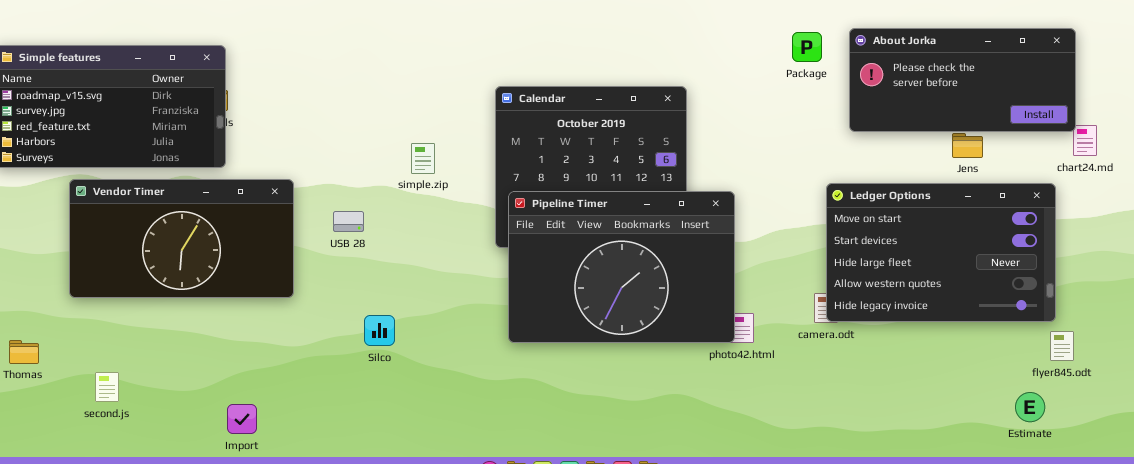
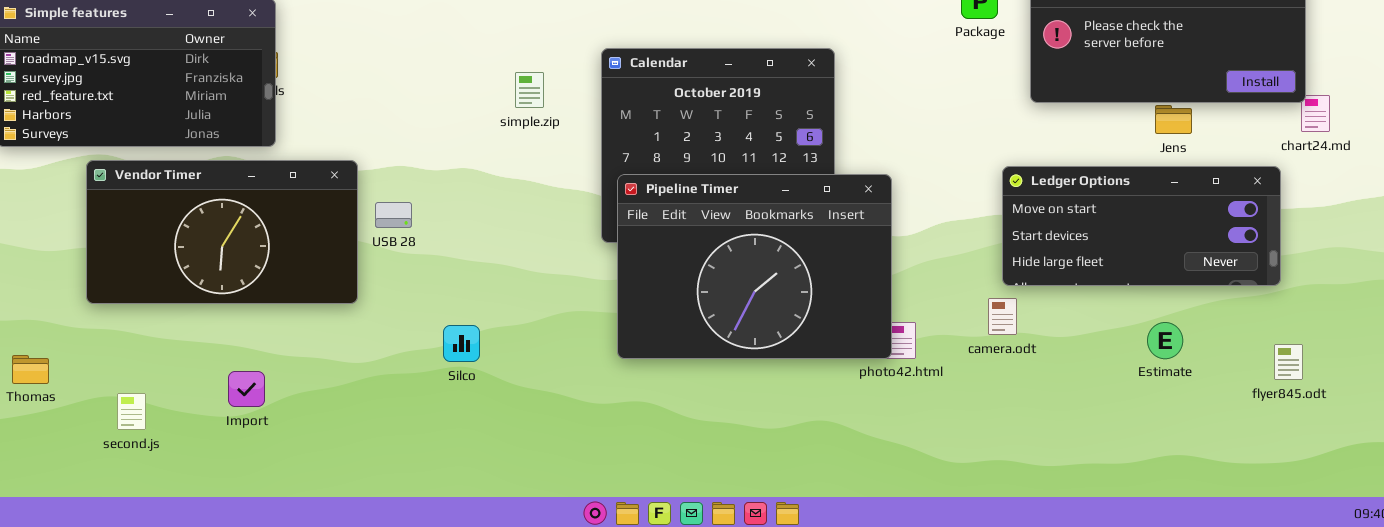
simple.zip: [411,143,435,174] -> [515,72,544,108], moved
Ledger Options: [826,183,1056,322] -> [1002,166,1281,286], resized
USB 28: [333,211,364,232] -> [375,202,412,228], moved
Estimate: [1015,392,1045,422] -> [1147,322,1183,359], moved
Import: [227,404,257,434] -> [228,371,265,407], moved

